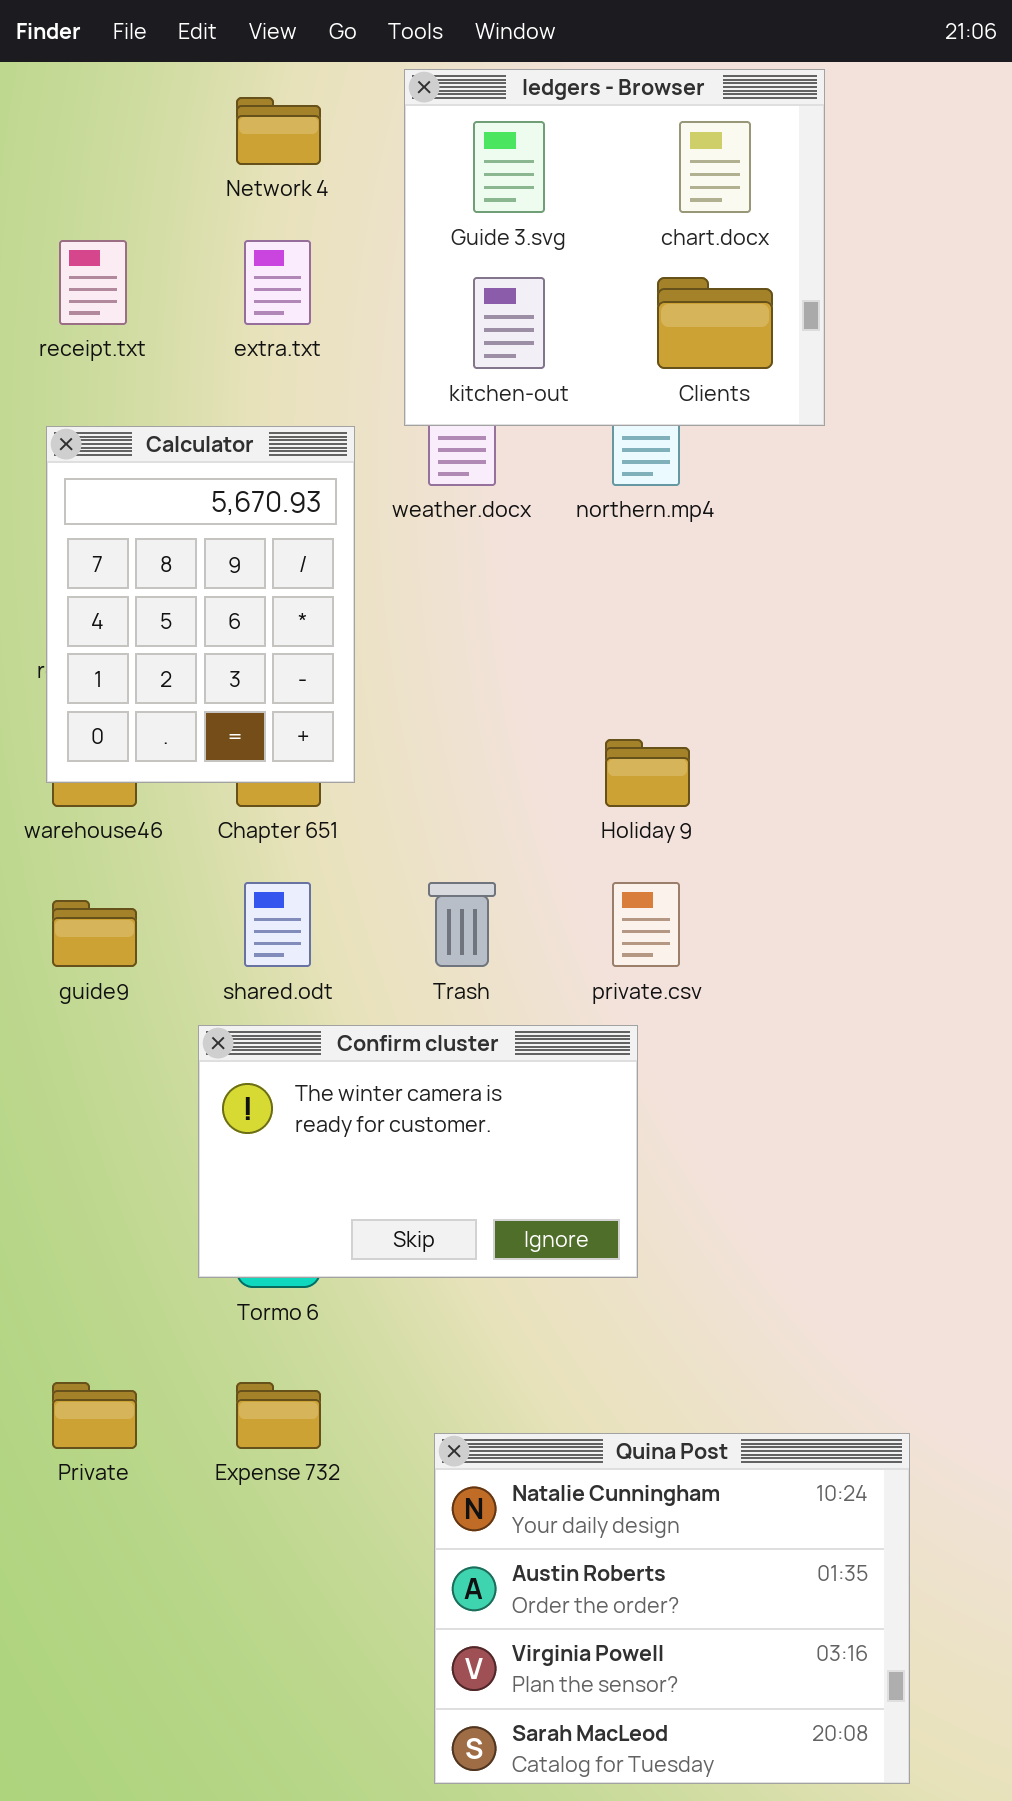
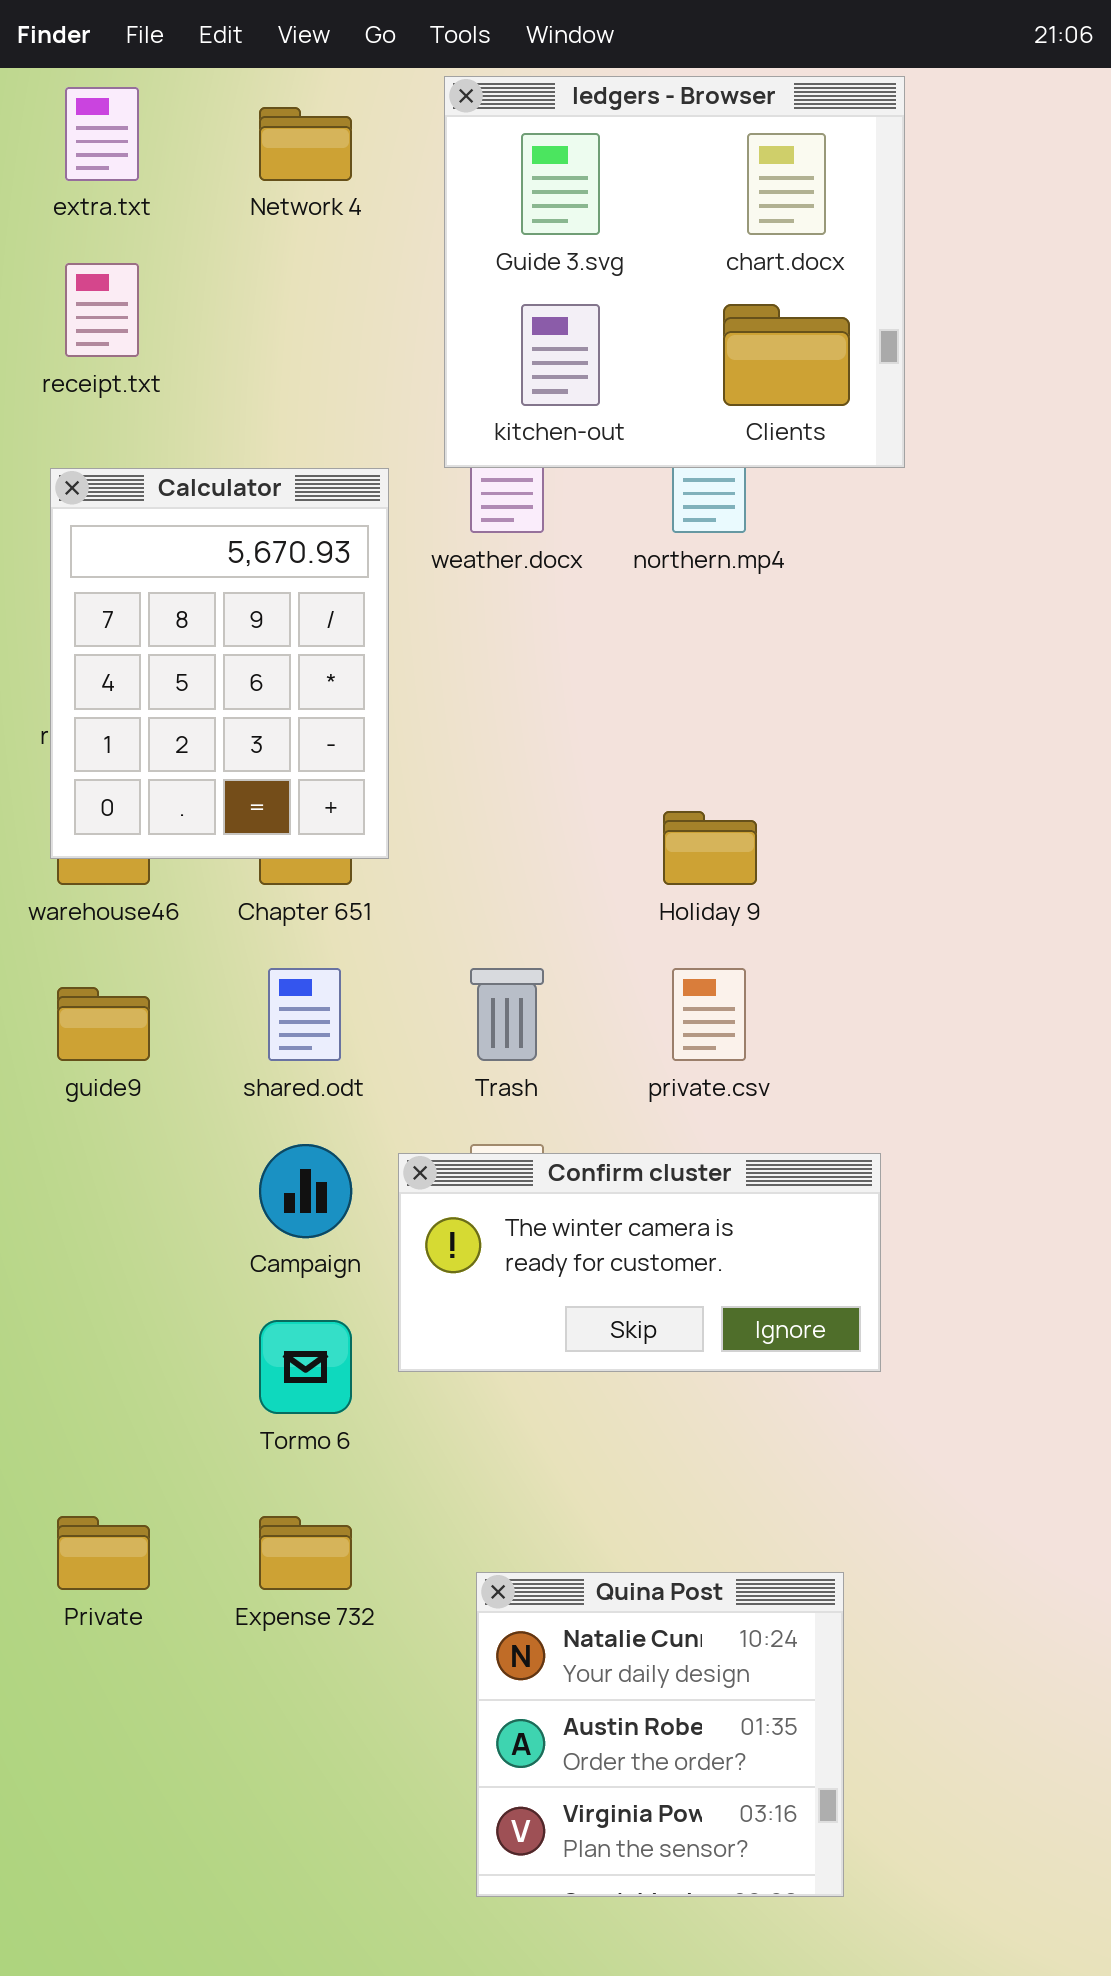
extra.txt: [244,240,311,325] -> [65,87,139,181], moved
Confirm cluster: [198,1025,638,1278] -> [398,1153,881,1372], moved, resized
Quina Post: [434,1433,910,1784] -> [476,1572,844,1897], resized

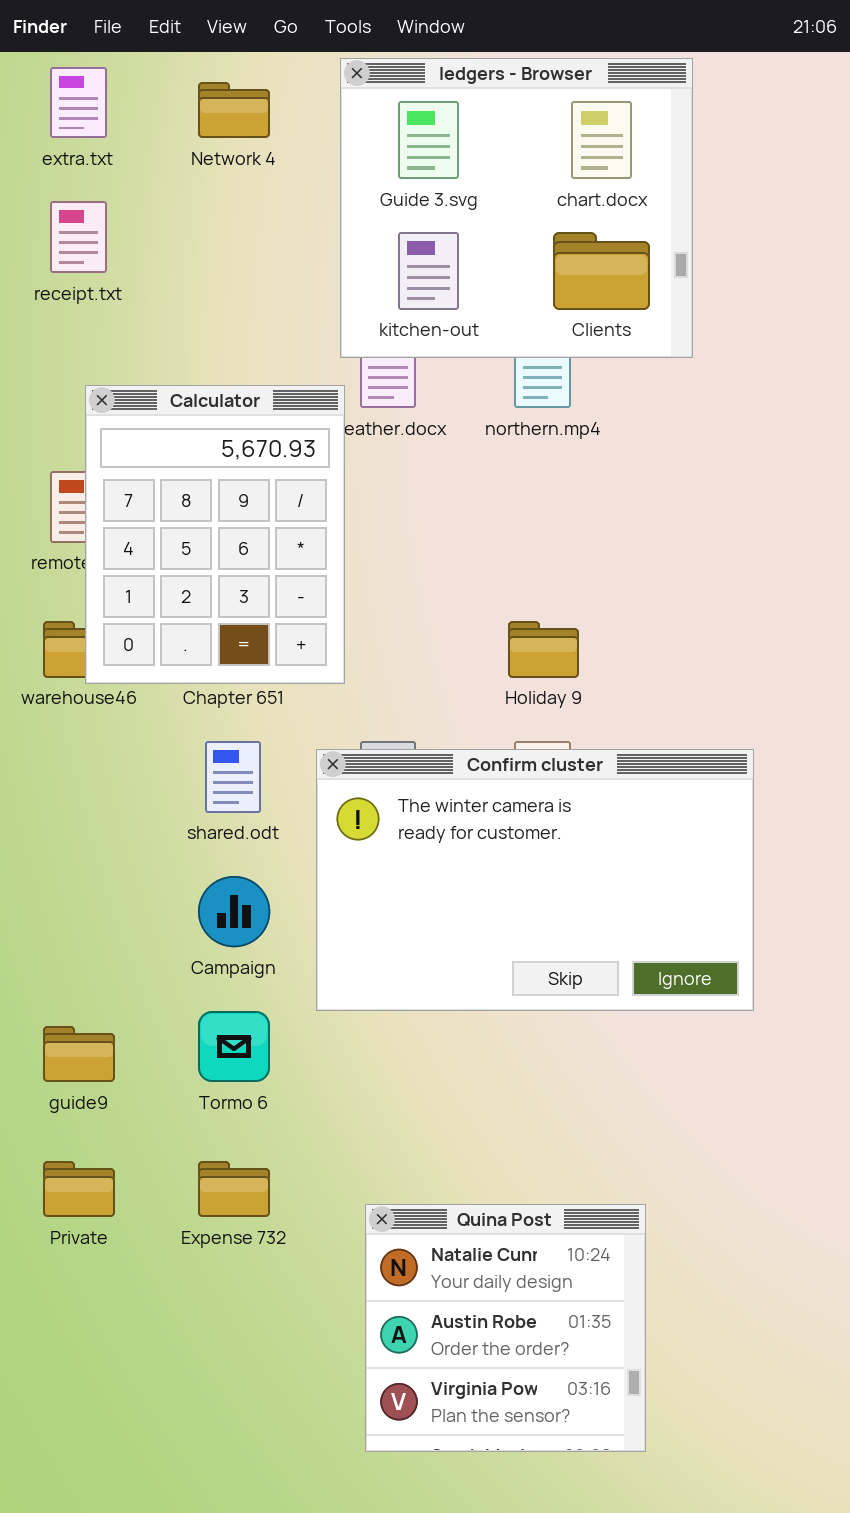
Calculator: [50,468,389,859] -> [85,385,345,684], moved
guide9: [57,987,150,1061] -> [43,1026,115,1082], moved
Confirm cluster: [398,1153,881,1372] -> [316,749,754,1011], moved, resized

